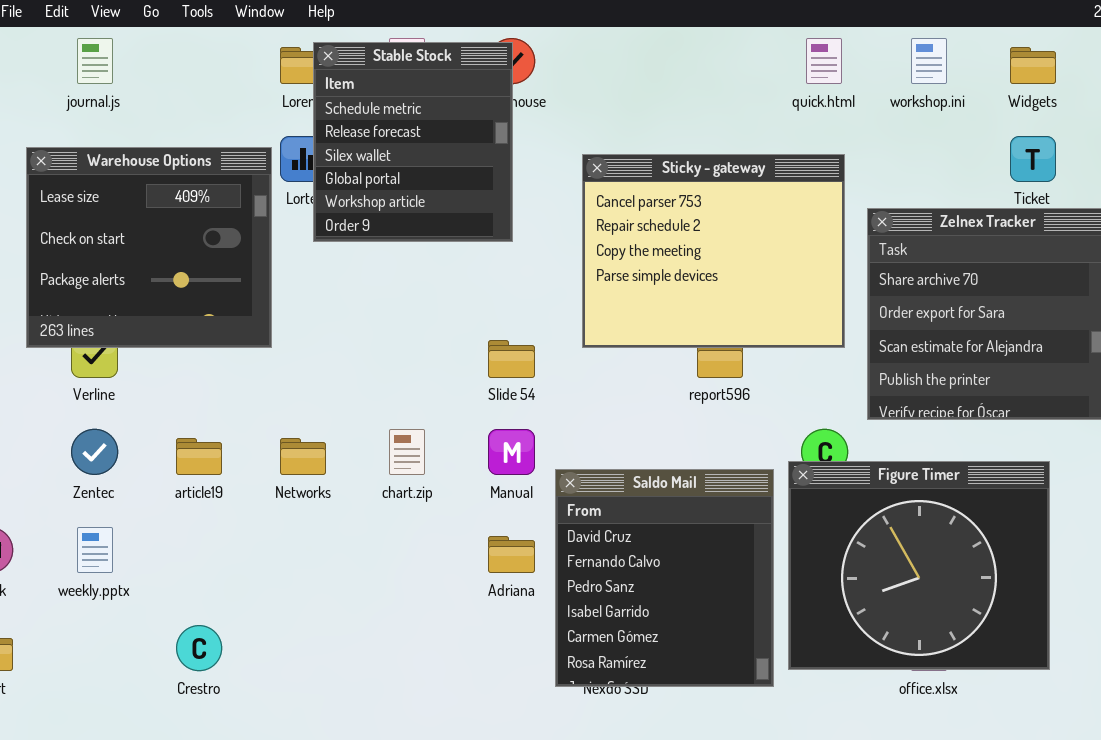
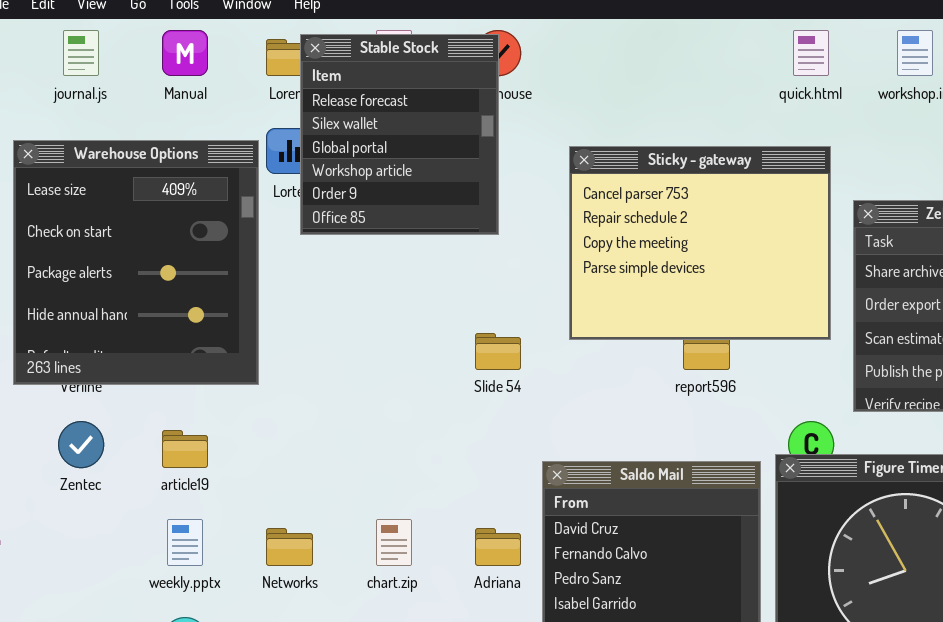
Stable Stock: [313,42,513,242] -> [300,34,499,235], scrolled down 1 row
Warehouse Options: [26,147,272,348] -> [13,140,259,385], resized
chart.zip: [389,429,425,475] -> [376,519,412,566], moved
Manual: [488,429,535,475] -> [162,30,208,76], moved
Networks: [280,438,326,475] -> [266,528,313,566], moved
weekly.pptx: [77,527,113,573] -> [167,519,203,566], moved

